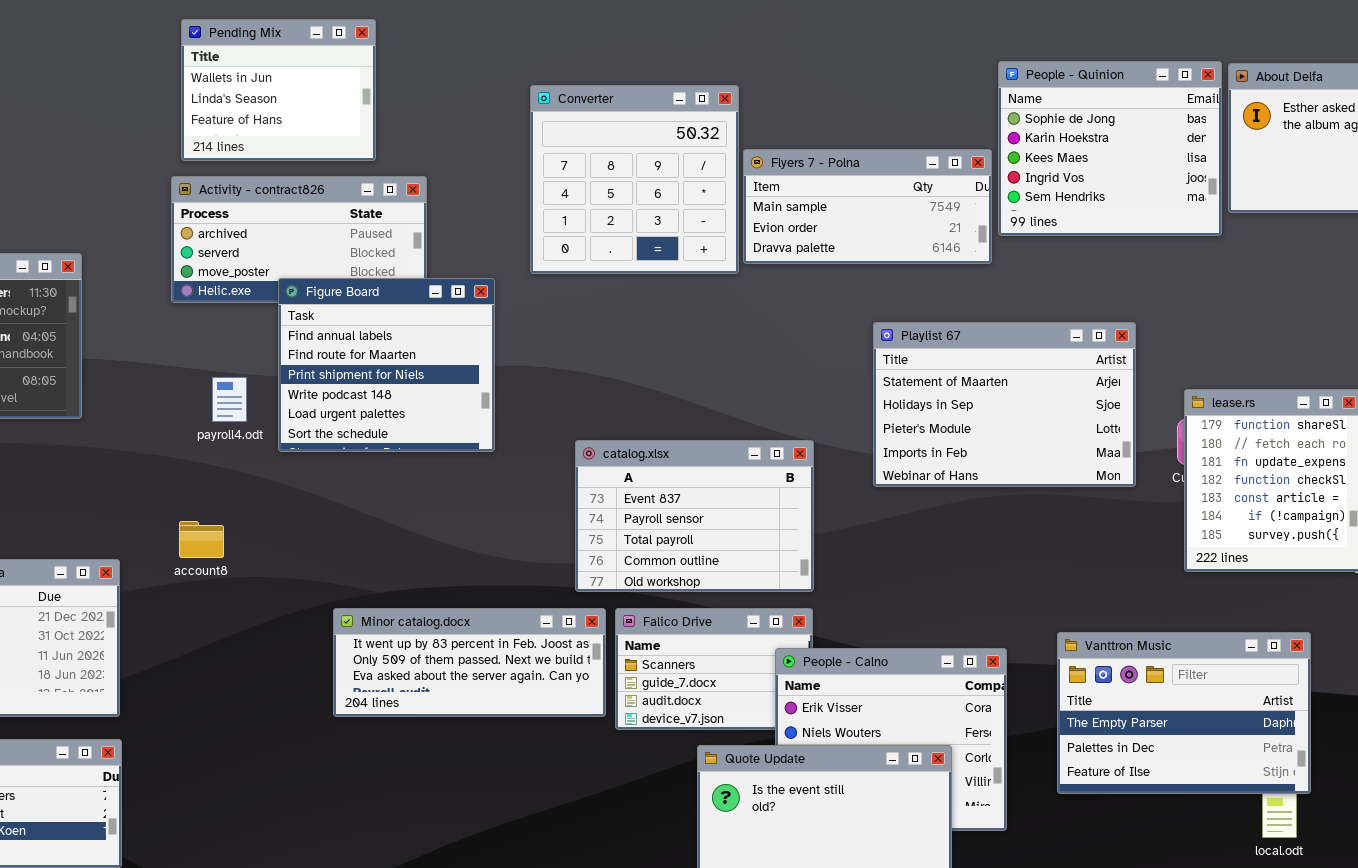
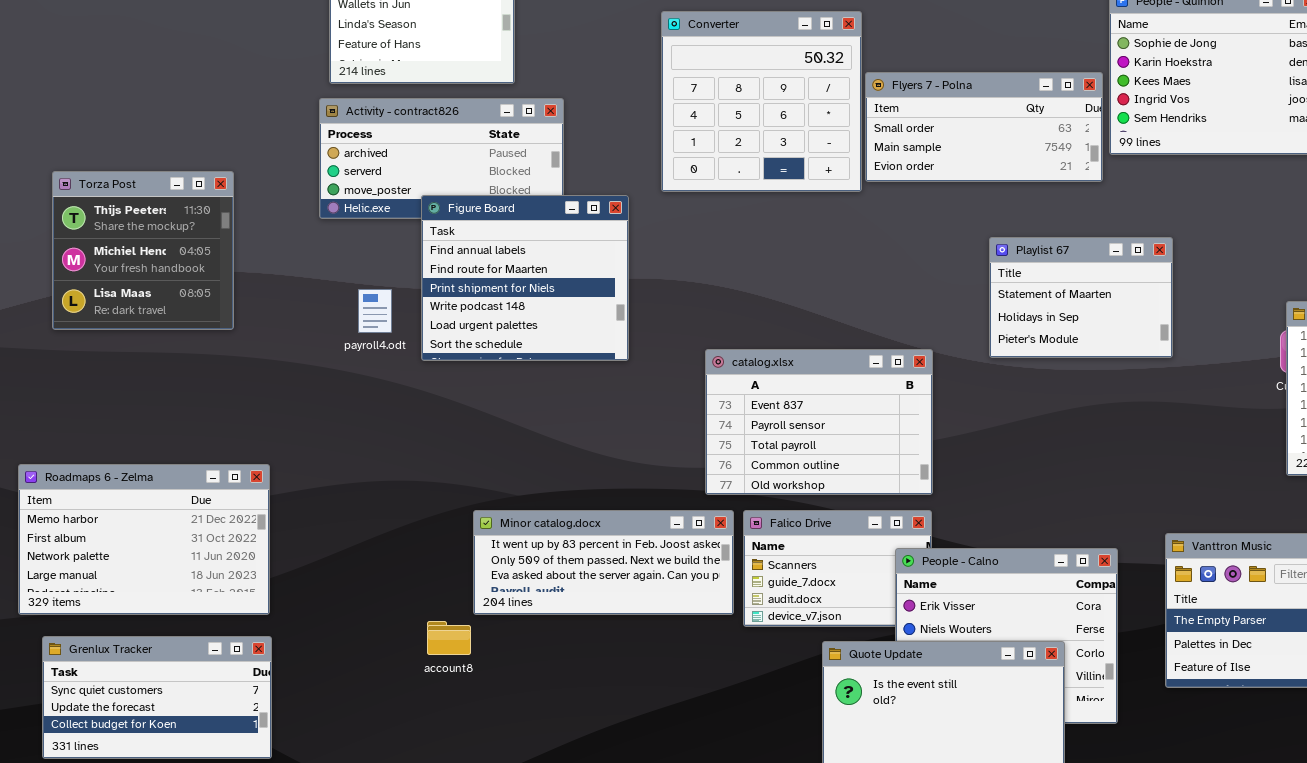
Flyers 7 - Polna: [743,149,992,264] -> [865,72,1103,182], scrolled up 1 row
Playlist 67: [873,322,1136,487] -> [989,237,1173,358], resized
account8: [179,521,224,558] -> [427,621,471,655], moved

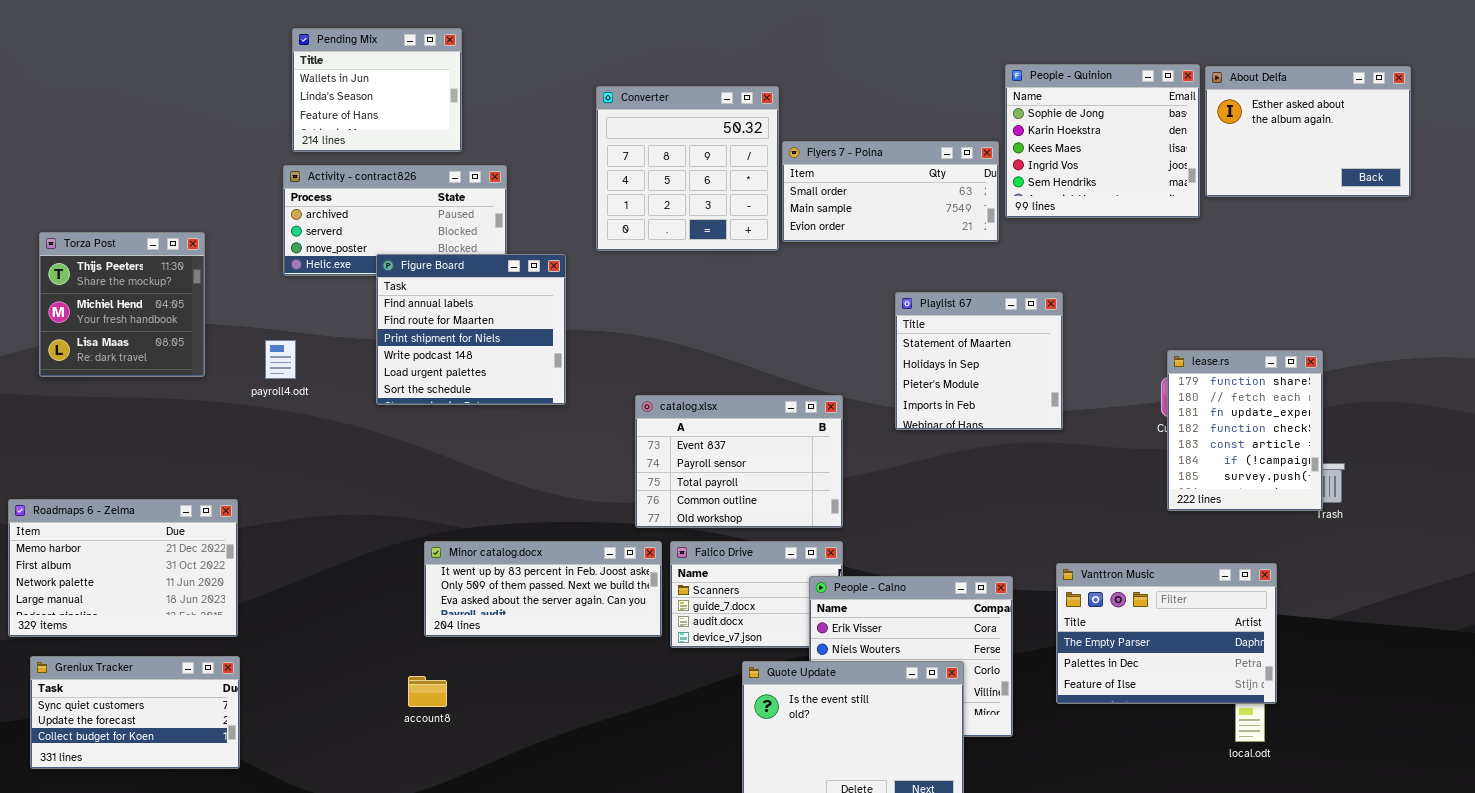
Playlist 67: [989,237,1173,358] -> [895,292,1063,430], resized
payroll4.odt: [358,289,392,333] -> [265,340,296,379], moved
account8: [427,621,471,655] -> [408,676,447,707], moved

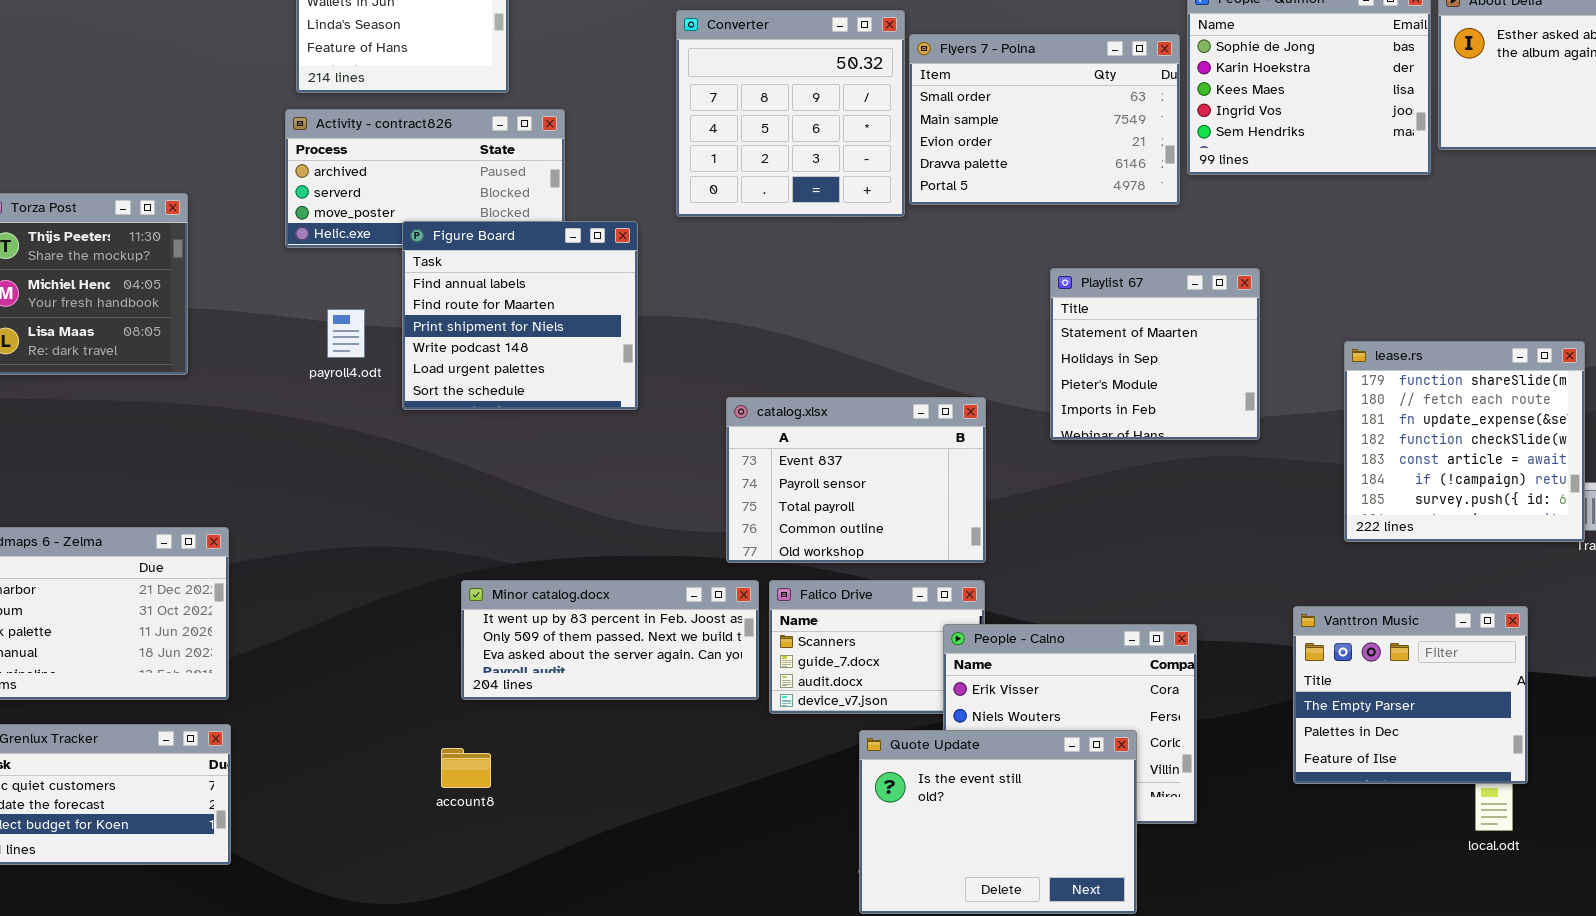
Flyers 7 - Polna: [782,141,999,242] -> [909,34,1180,205], resized
payroll4.odt: [265,340,296,379] -> [327,309,365,358], moved
lease.rs: [1167,350,1323,511] -> [1344,341,1585,542], resized
Vanttron Music: [1056,563,1277,704] -> [1293,606,1528,784], resized

